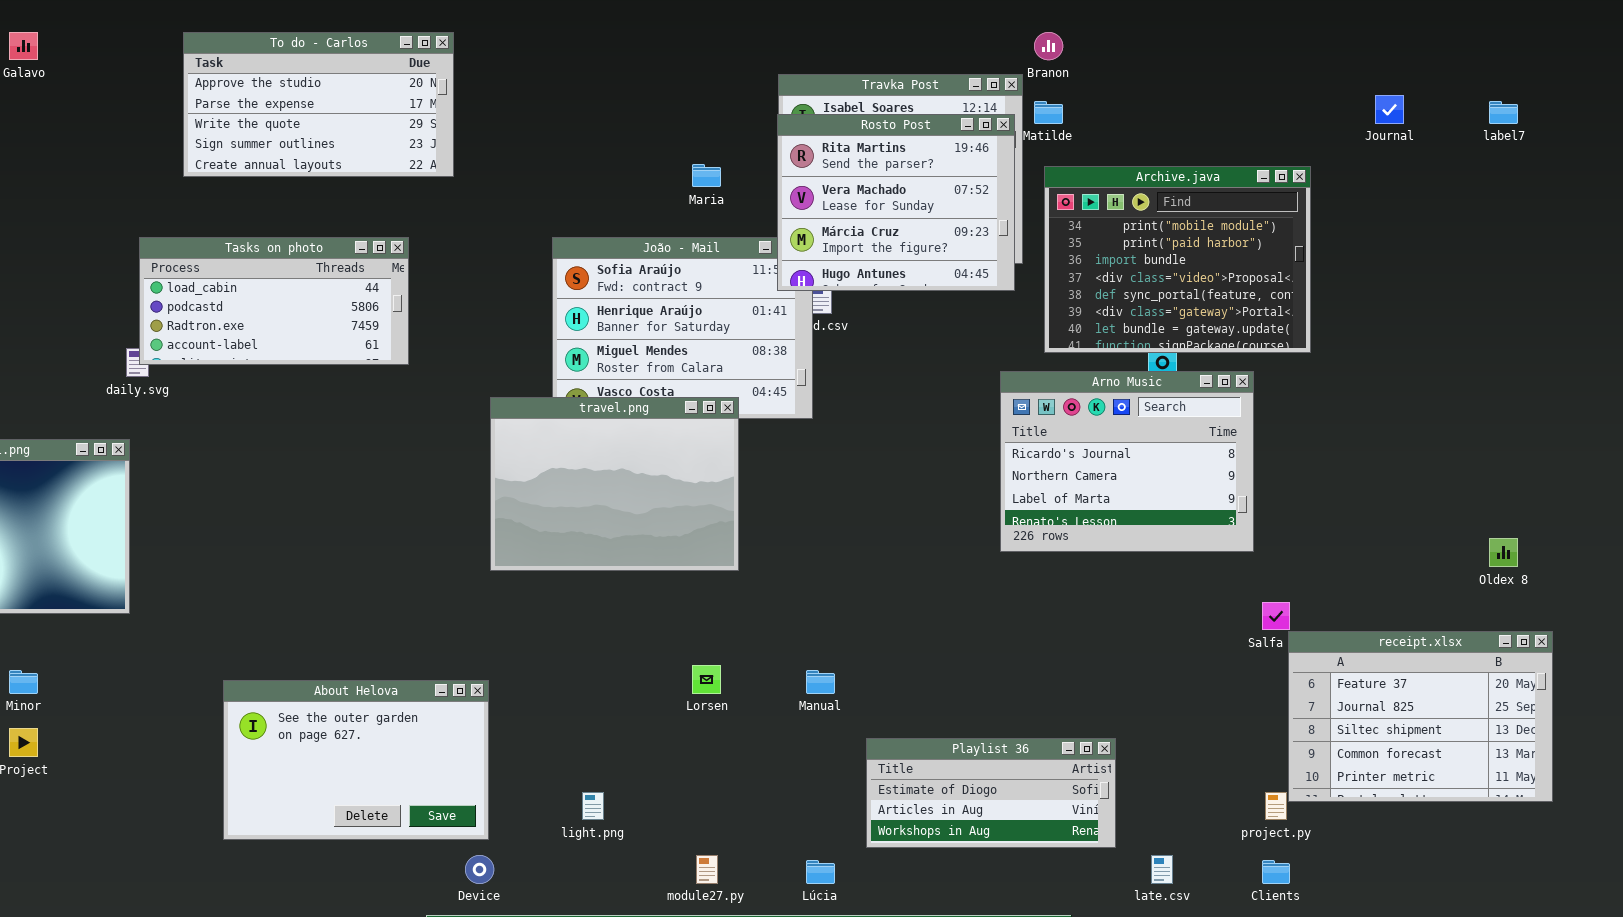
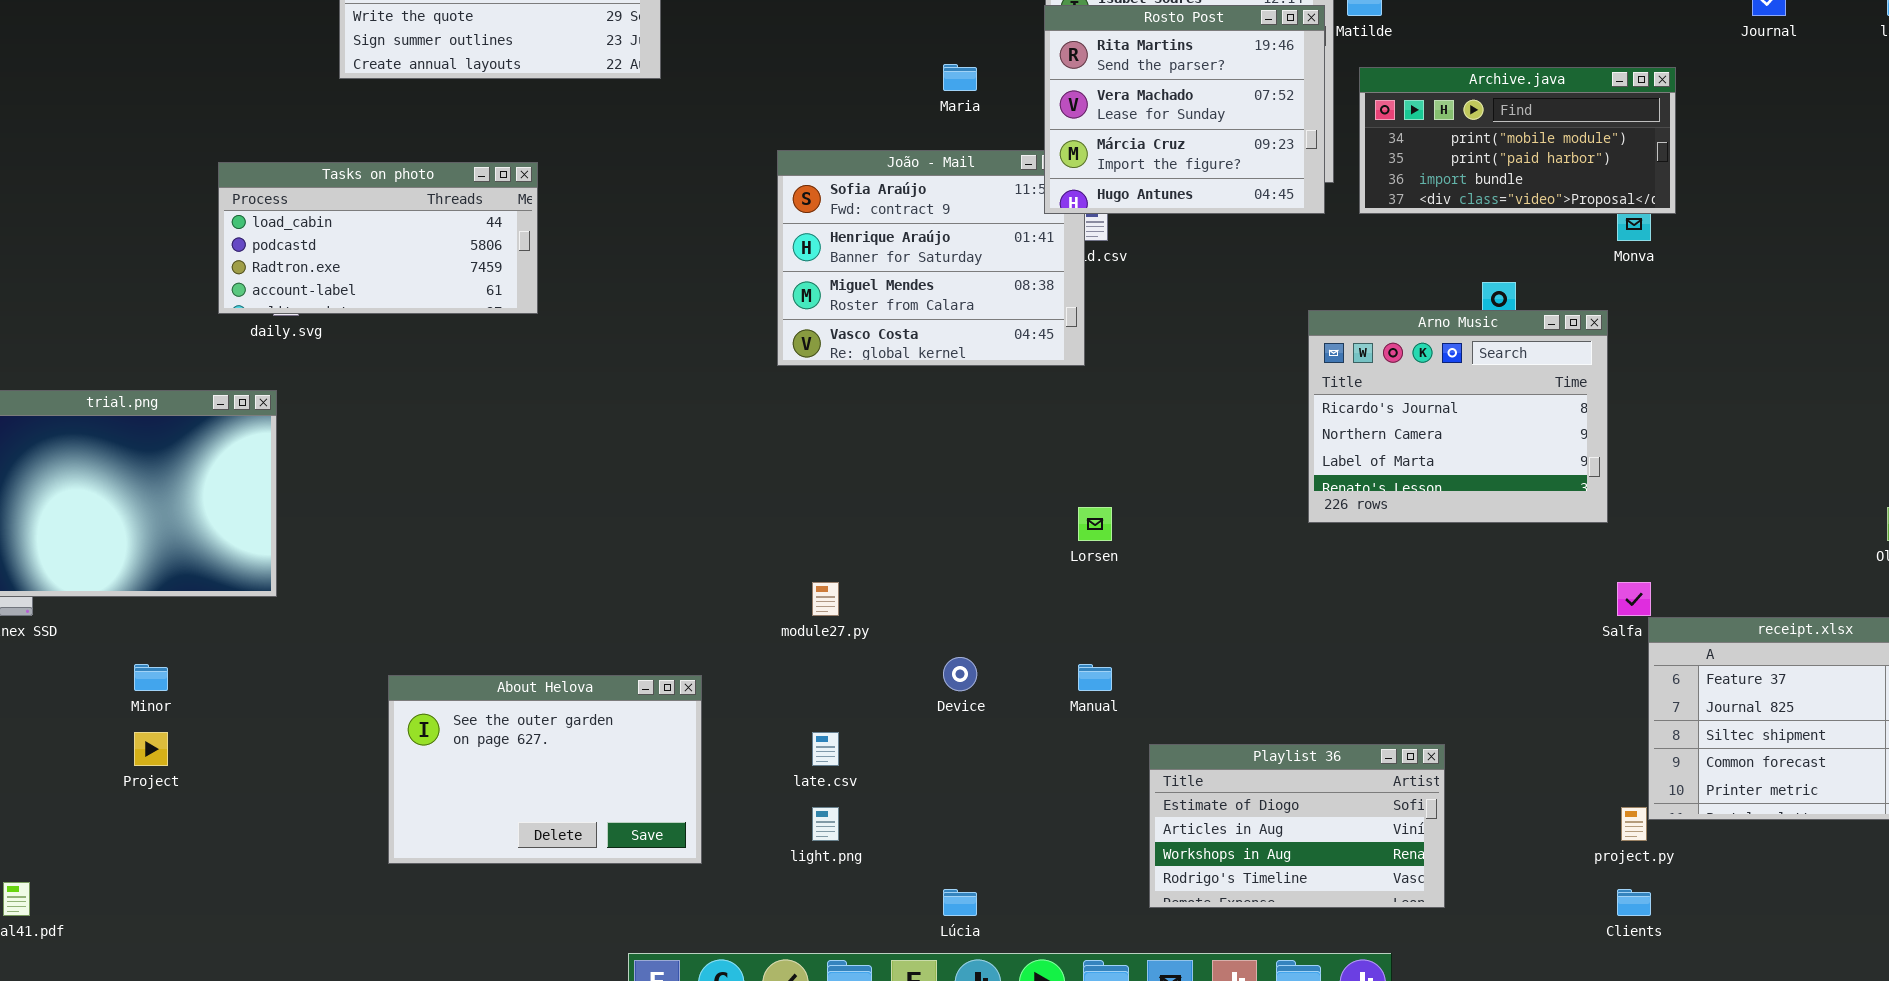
Archive.java: [1044,166,1311,353] -> [1359,67,1676,214], resized
Tasks on photo: [139,237,409,365] -> [218,162,538,314], moved
travel.png: [490,397,739,571] -> none, closed
Lorsen: [692,665,721,694] -> [1078,507,1112,541], moved
Playlist 36: [866,738,1116,848] -> [1149,744,1445,908], resized
Device: [465,855,494,884] -> [943,657,977,691], moved
module27.py: [696,855,718,884] -> [812,582,839,616], moved
late.csv: [1151,855,1173,884] -> [812,732,839,766], moved
Lúcia: [806,860,835,884] -> [943,889,977,916], moved

